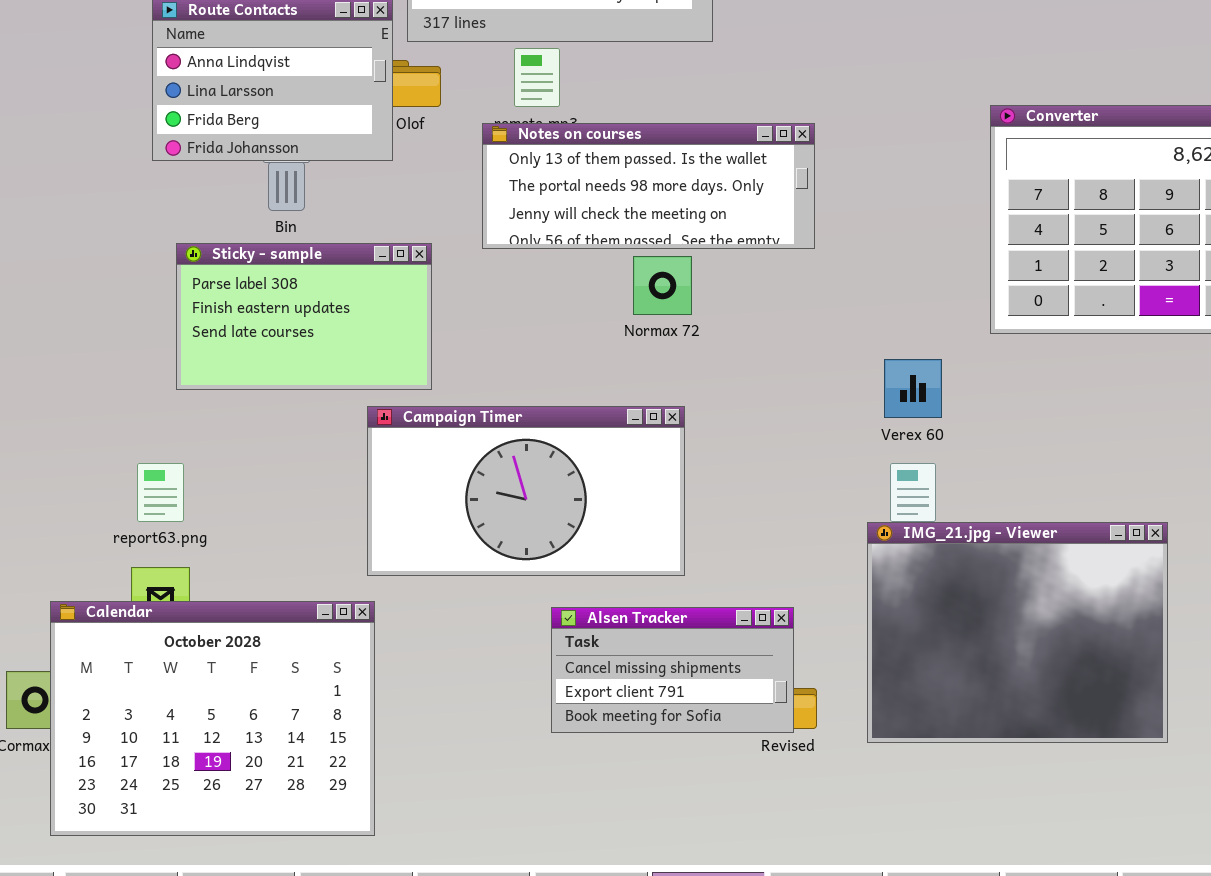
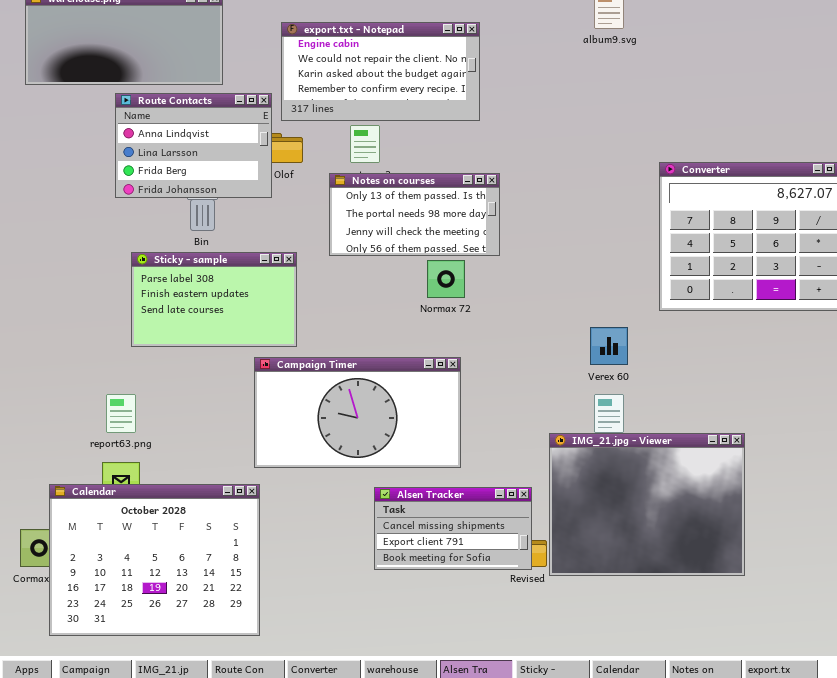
Notes on courses: [482,123,815,249] -> [329,173,500,256], resized
IMG_21.jpg - Viewer: [867,522,1168,743] -> [549,433,745,576], moved

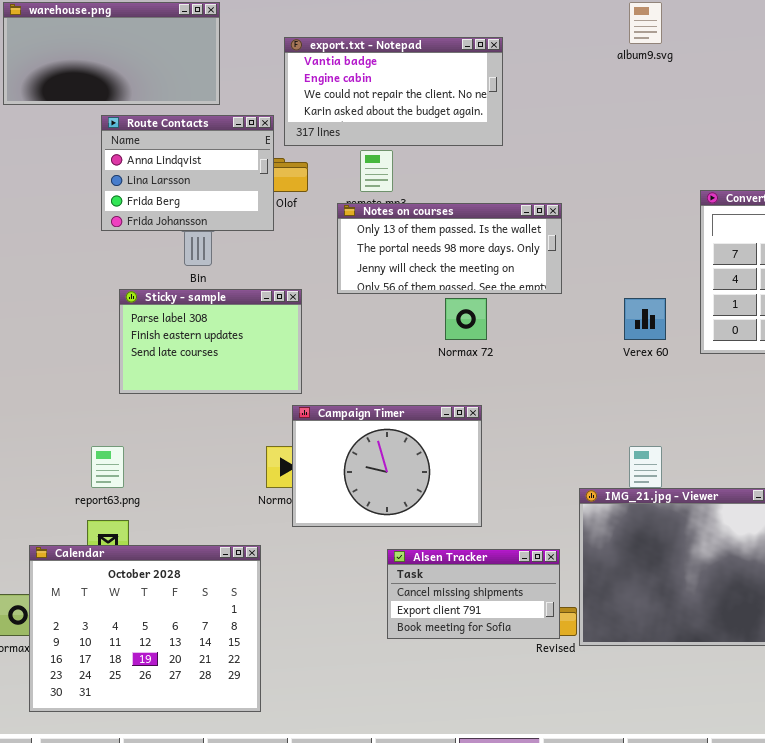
export.txt - Notepad: [281,22,480,121] -> [284,37,503,146], scrolled up 1 row
Notes on courses: [329,173,500,256] -> [337,203,562,294], resized
Verex 60: [590,327,628,365] -> [624,298,666,340], moved
Campaign Timer: [254,357,461,468] -> [292,405,482,527], resized

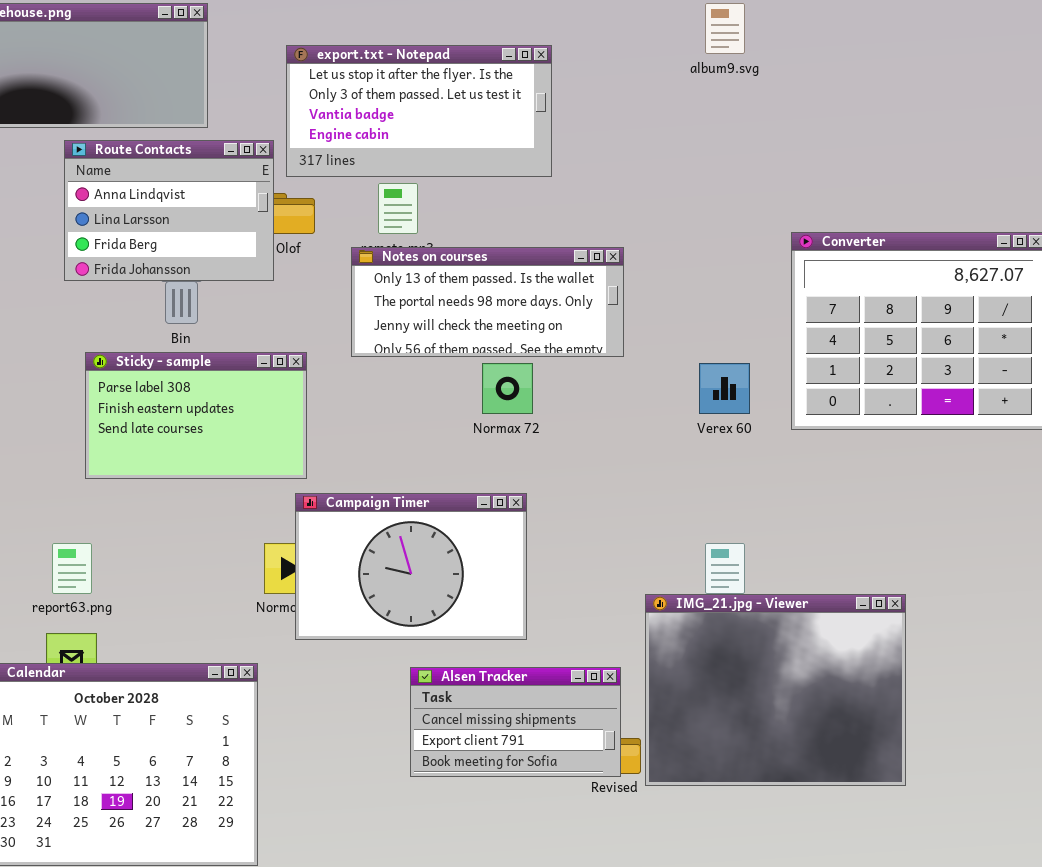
export.txt - Notepad: [284,37,503,146] -> [286,45,552,177], scrolled up 2 rows

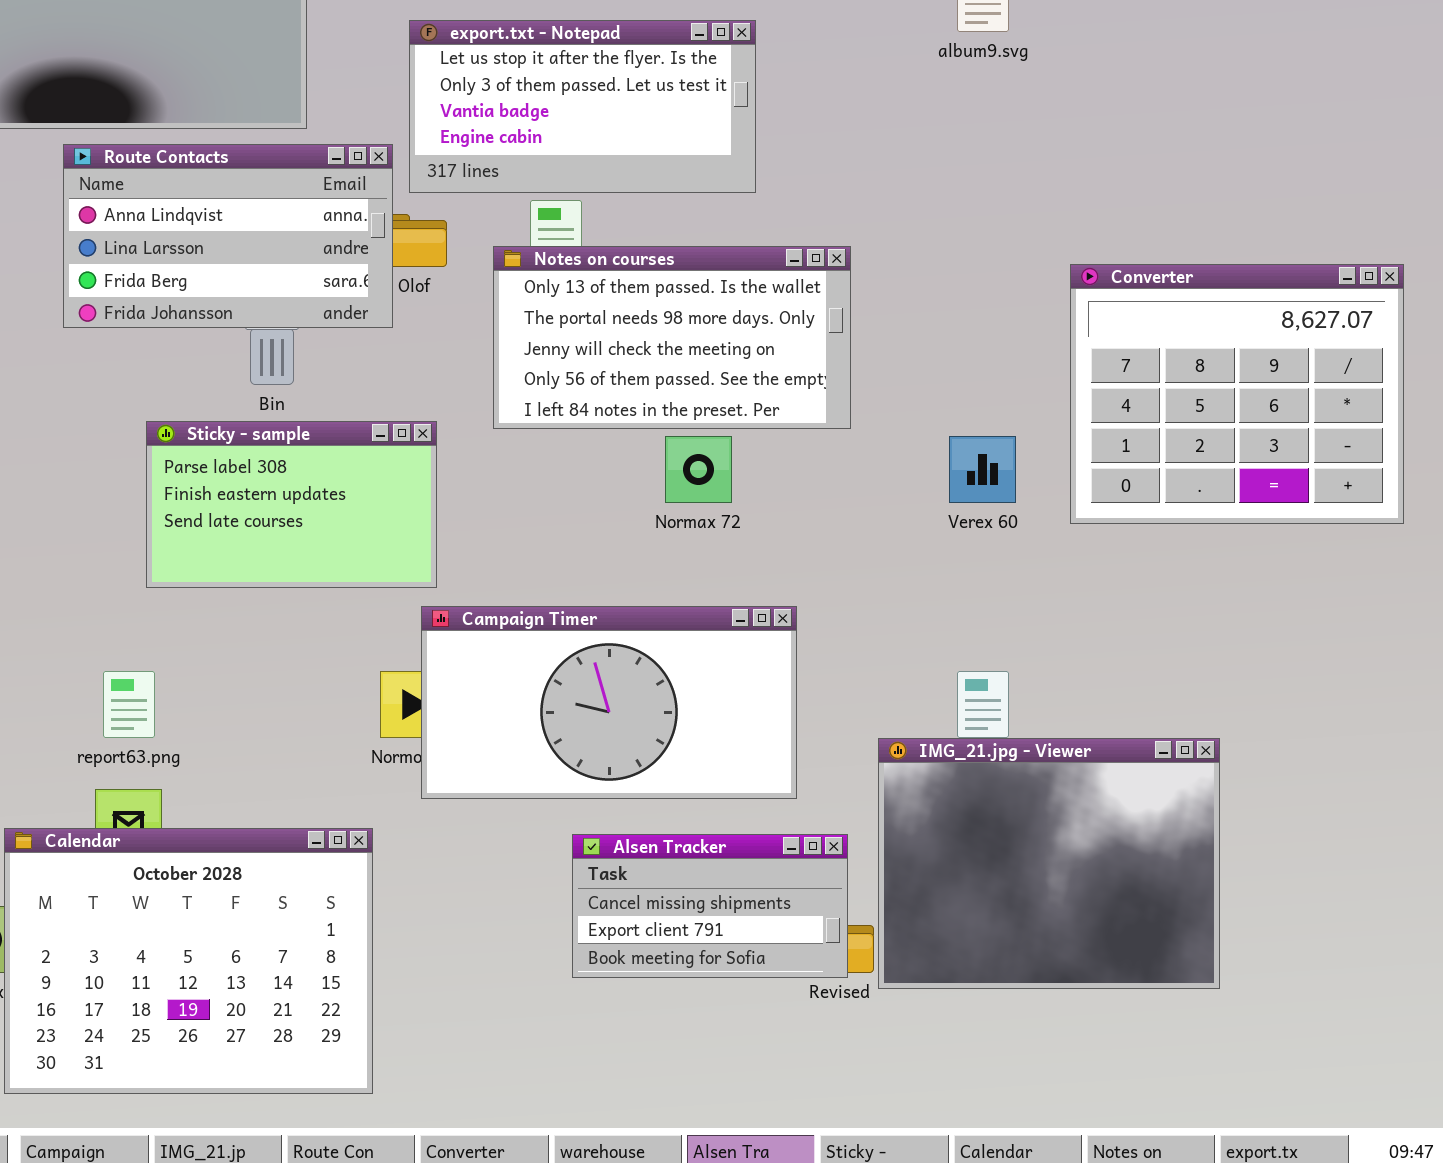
Route Contacts: [64,140,274,281] -> [63,144,393,328], resized
Notes on courses: [351,247,624,357] -> [493,246,851,429], resized
Campaign Timer: [295,493,527,640] -> [421,606,797,799], resized

